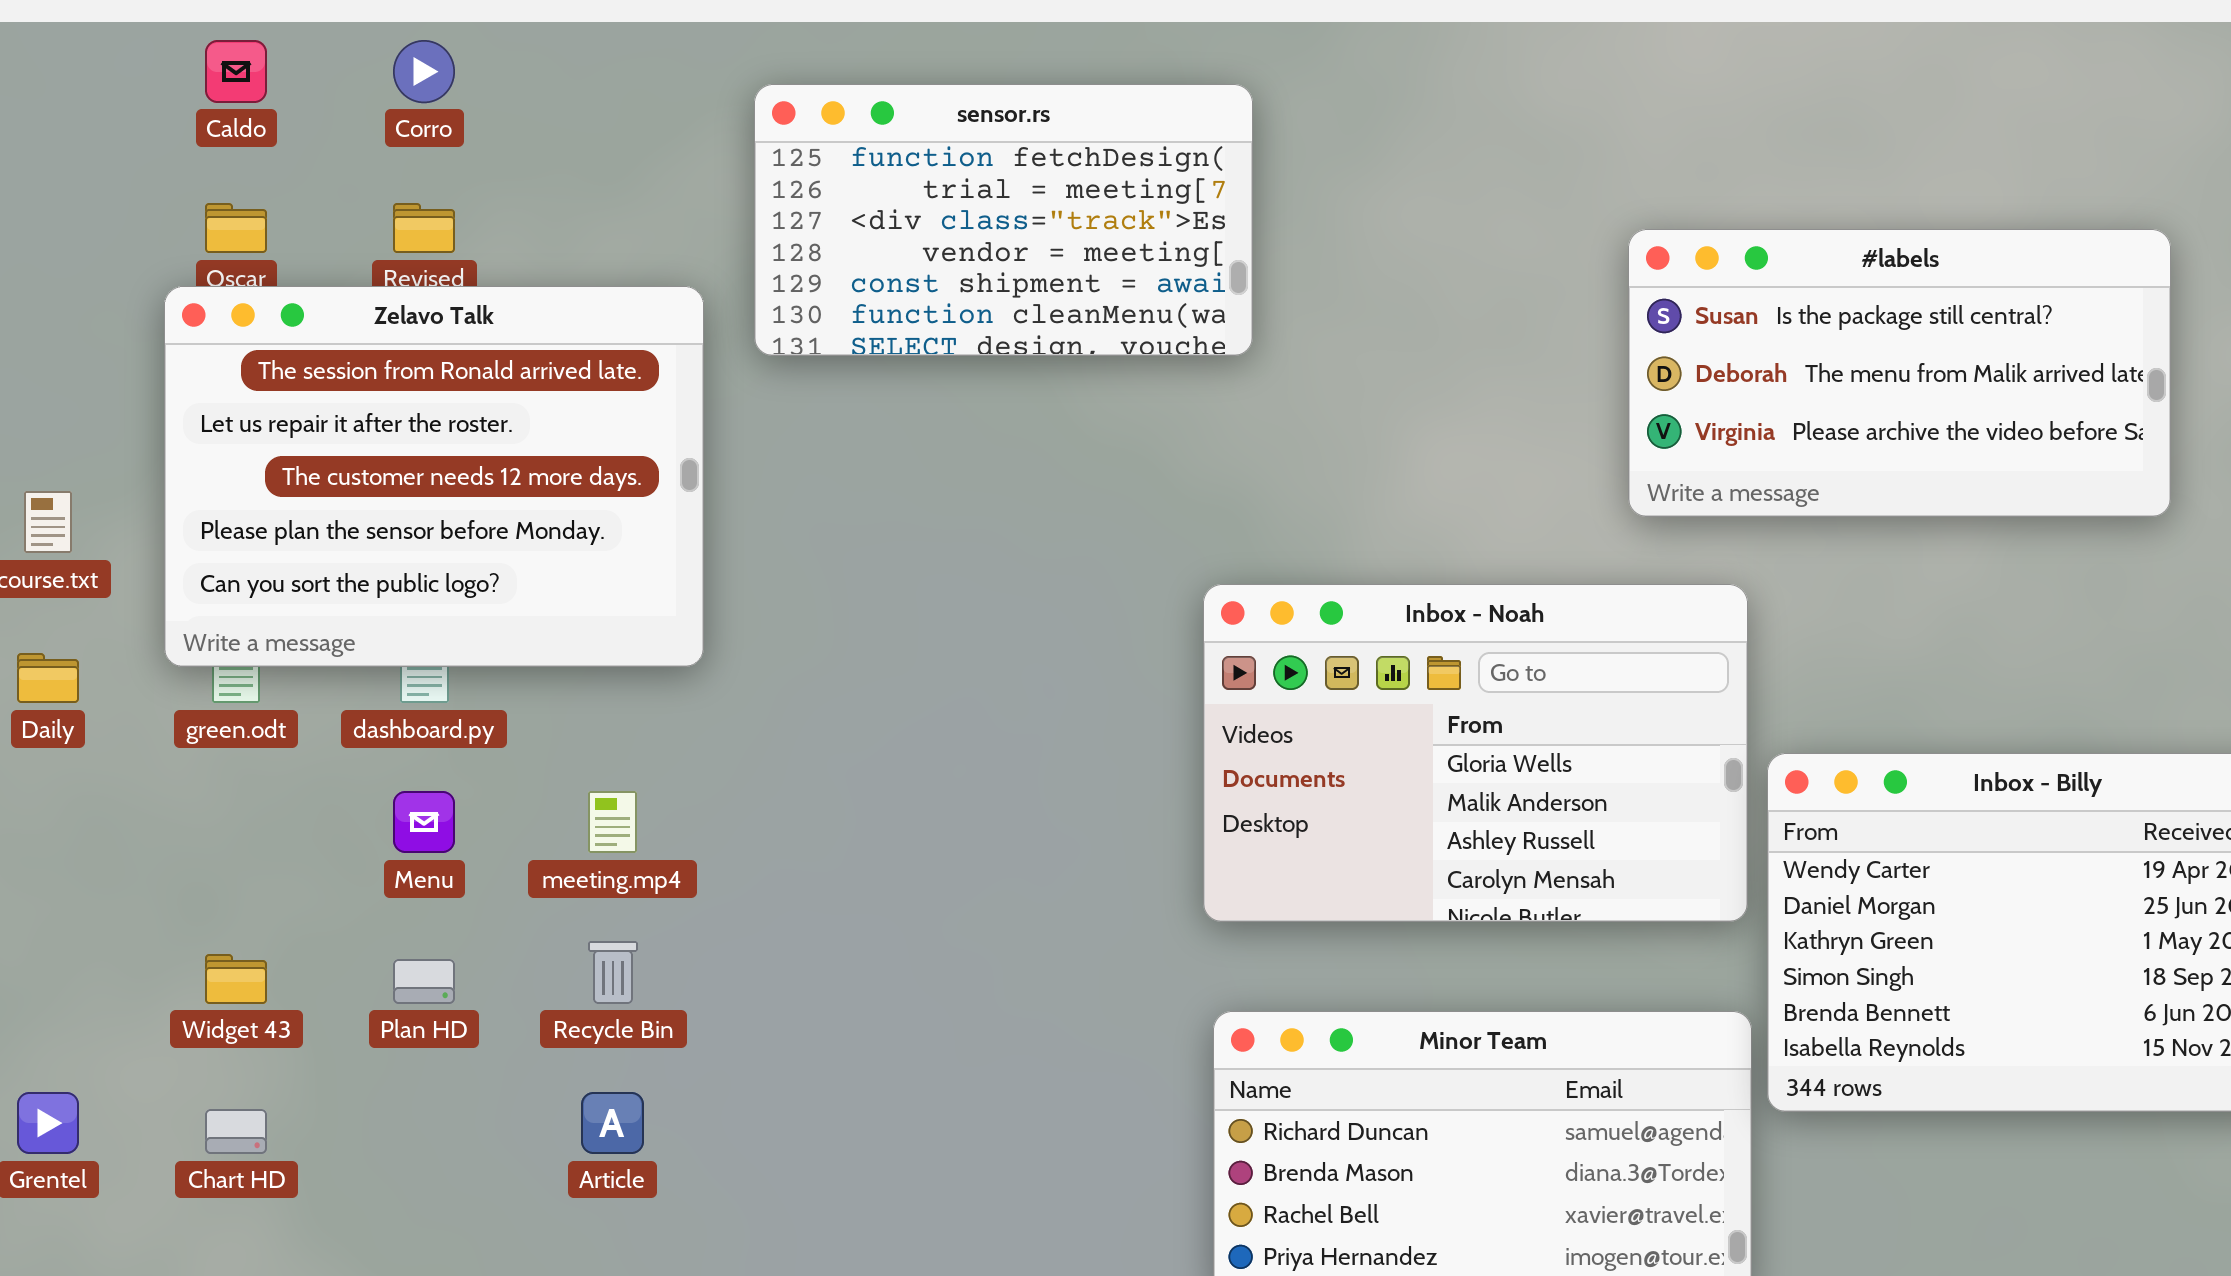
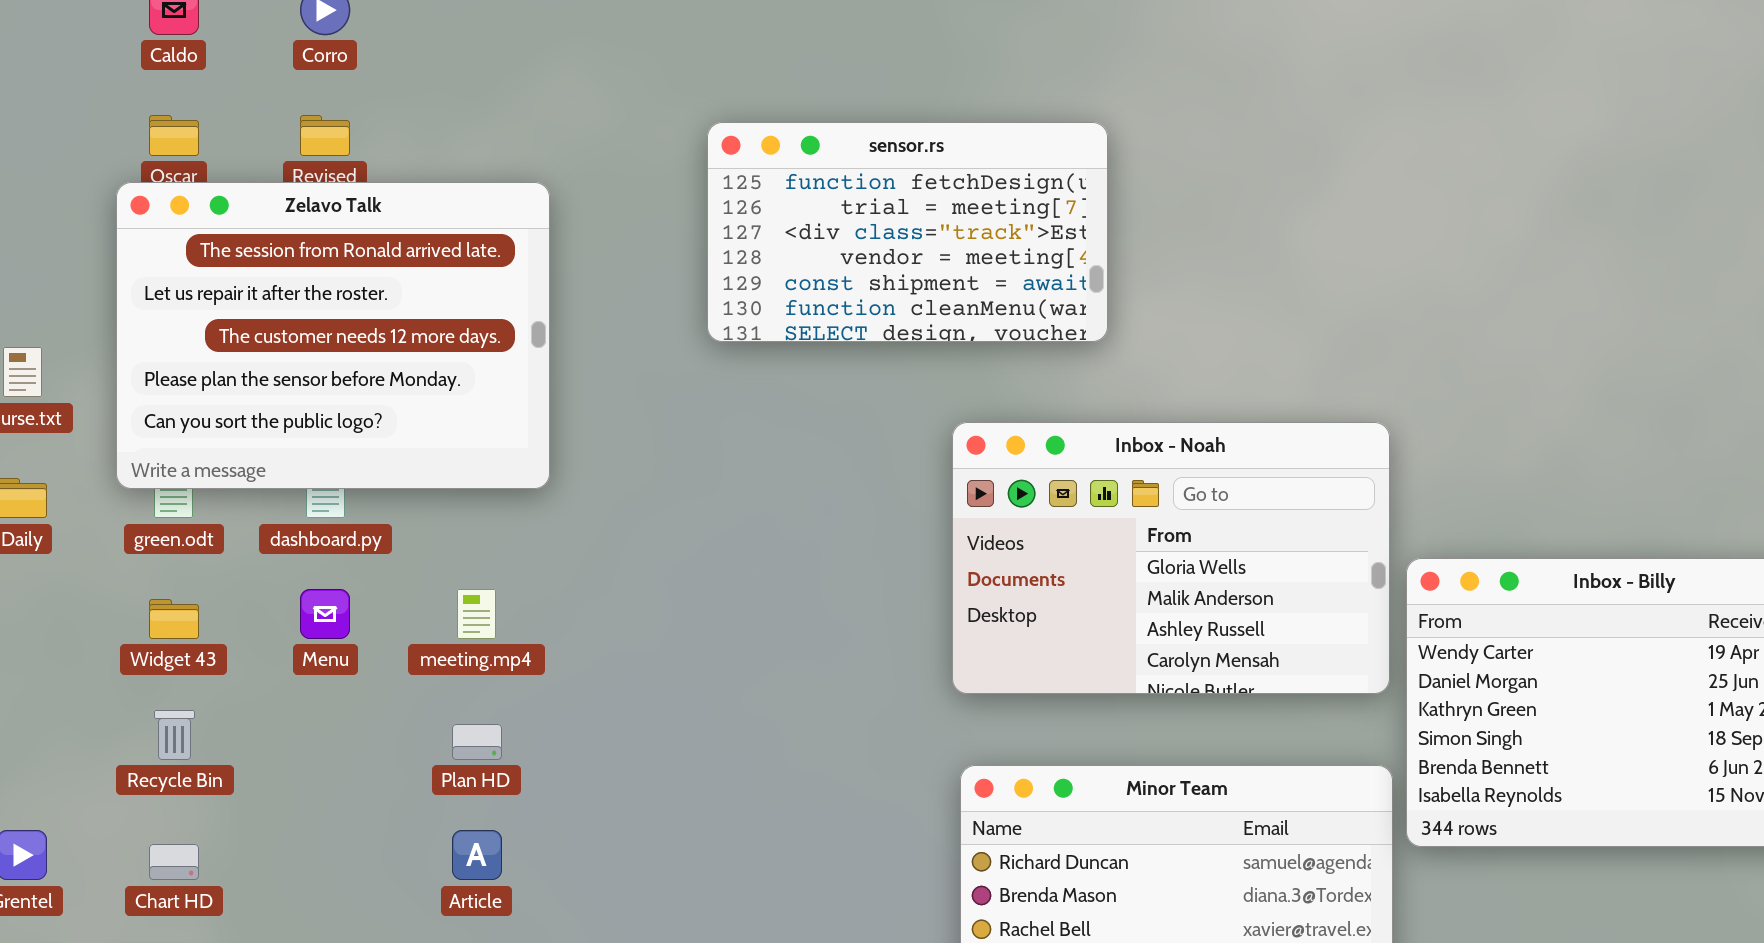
sensor.rs: [754,84,1253,356] -> [707,122,1108,342], moved
#labels: [1628,229,2171,517] -> none, closed
Recycle Bin: [588,941,638,1004] -> [154,710,195,760], moved
Widget 43: [205,954,267,1004] -> [149,599,199,639], moved
Plan HD: [393,959,455,1004] -> [452,724,502,760], moved

